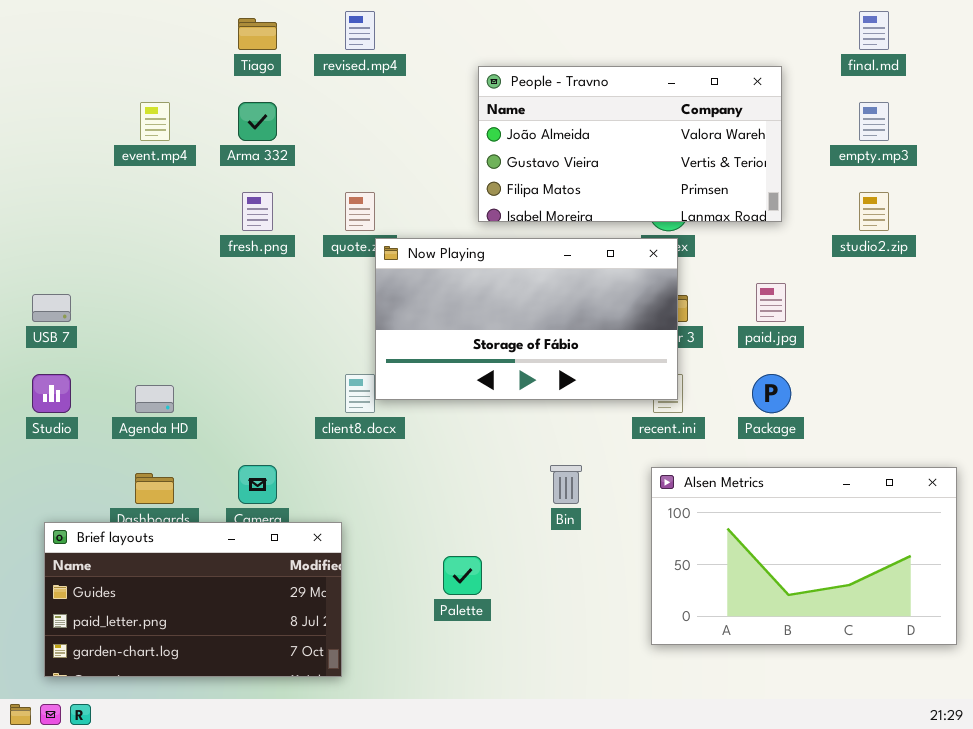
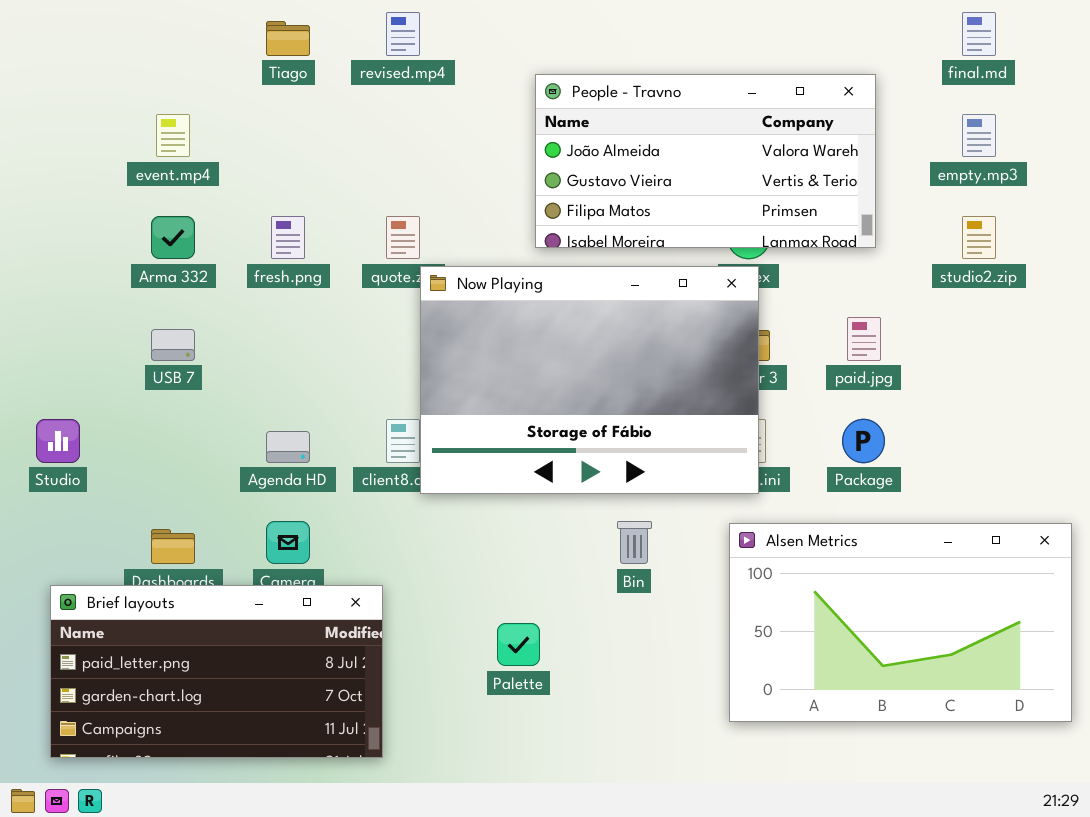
Arma 332: [238,102,277,141] -> [151,216,195,259], moved
Now Playing: [375,238,678,400] -> [420,266,759,494], resized
USB 7: [32,294,71,322] -> [151,329,195,361], moved
Agenda HD: [135,385,174,413] -> [266,431,310,463], moved
Brief layouts: [44,522,342,677] -> [50,585,383,758], scrolled down 1 row

